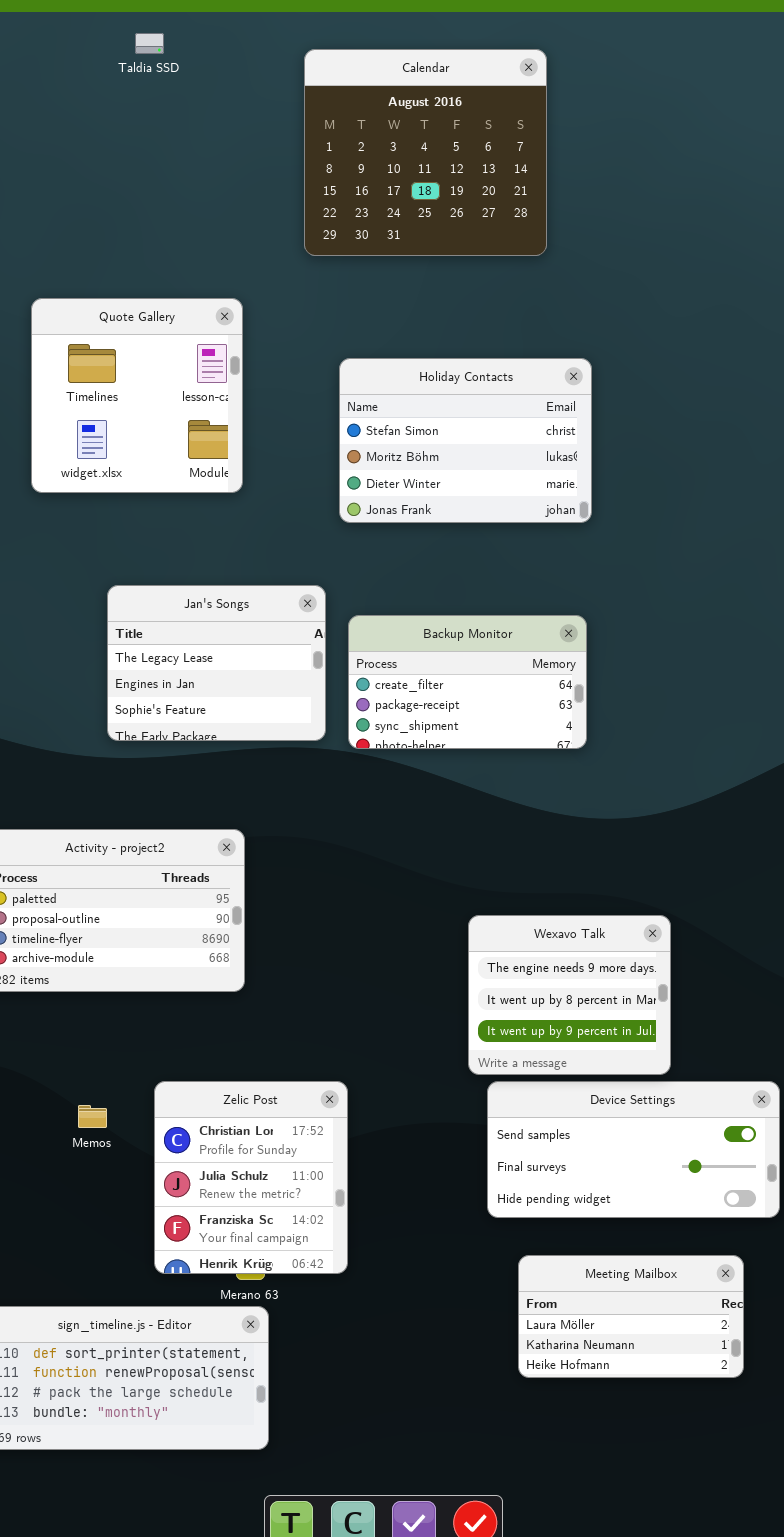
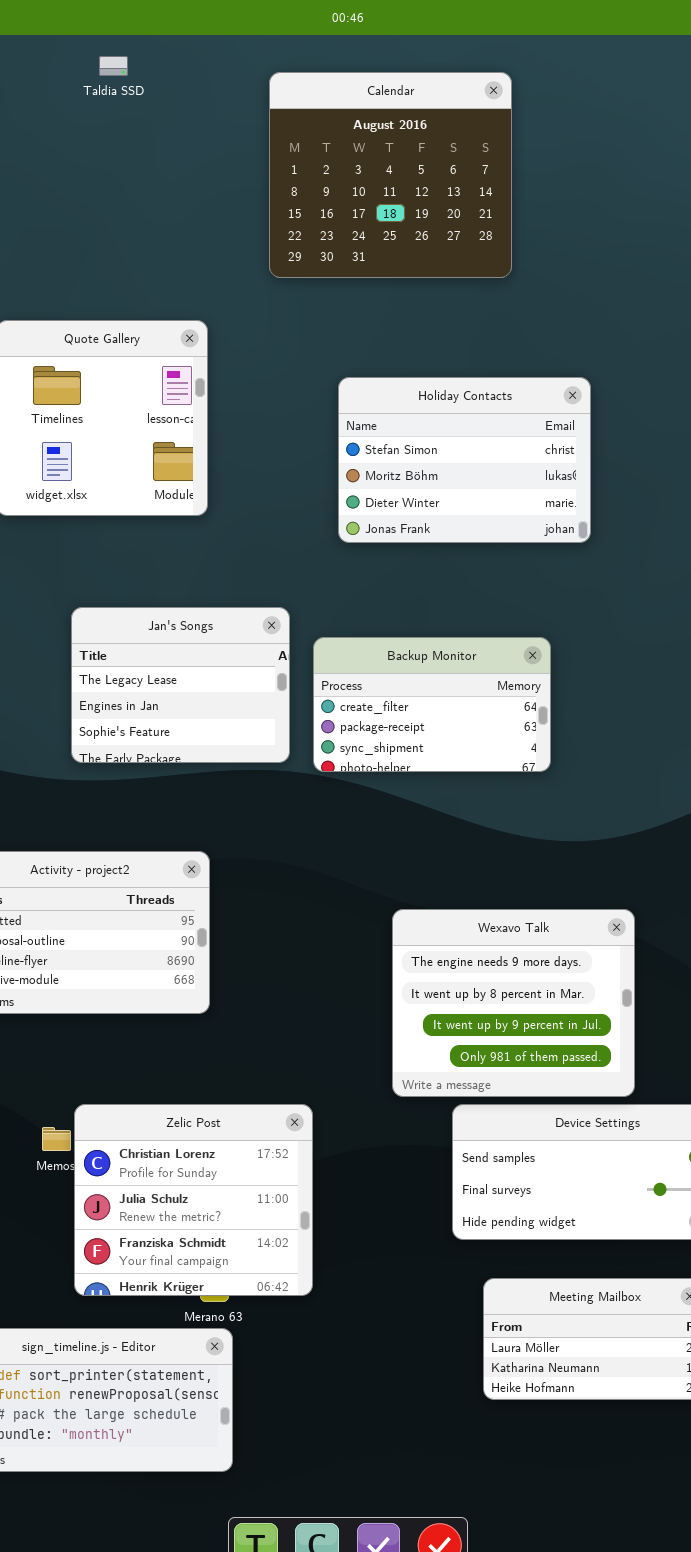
Holiday Contacts: [339,358,592,523] -> [338,377,591,543], moved
Wexavo Talk: [468,915,671,1075] -> [392,909,635,1097], resized
Zelic Post: [154,1081,348,1274] -> [74,1104,313,1296], resized

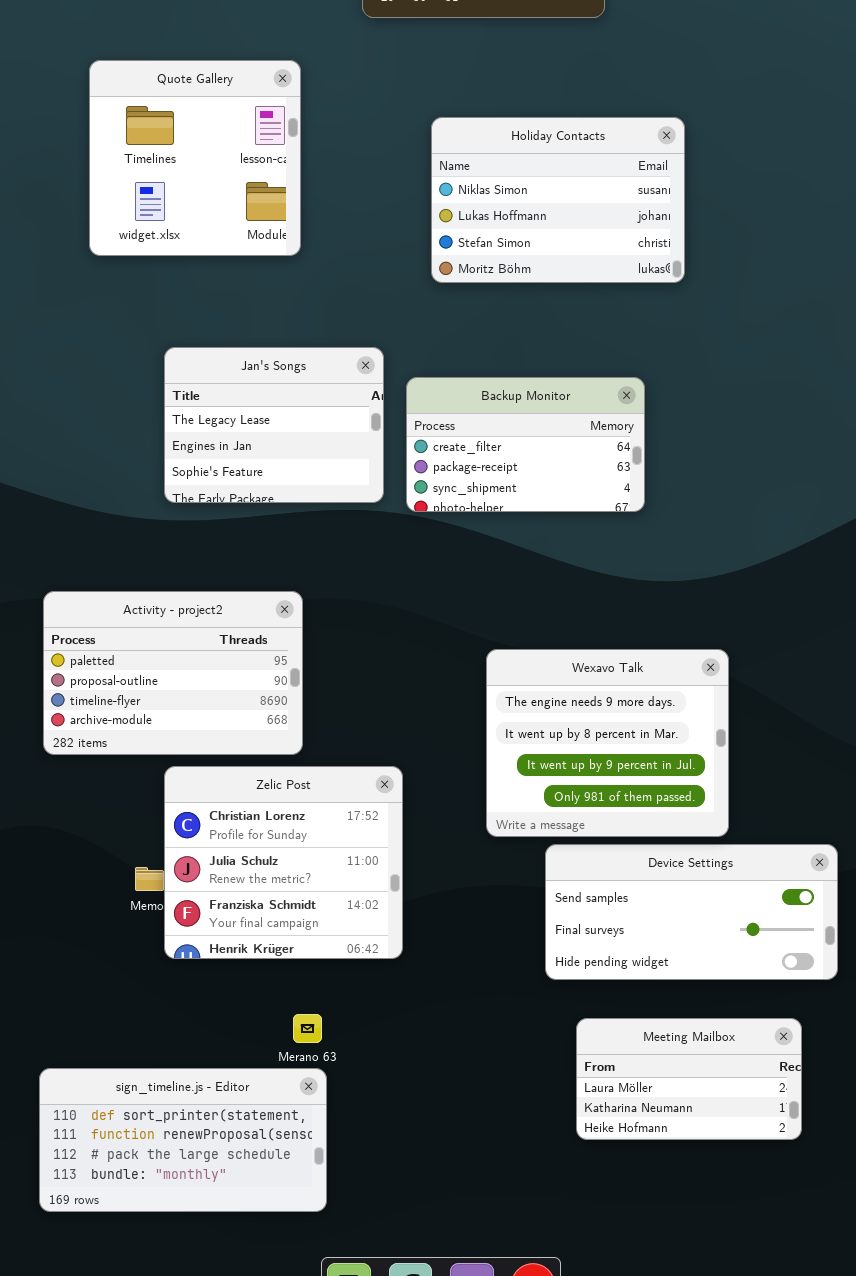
Holiday Contacts: [338,377,591,543] -> [431,117,685,283], scrolled up 2 rows
Zelic Post: [74,1104,313,1296] -> [164,766,403,959], moved

